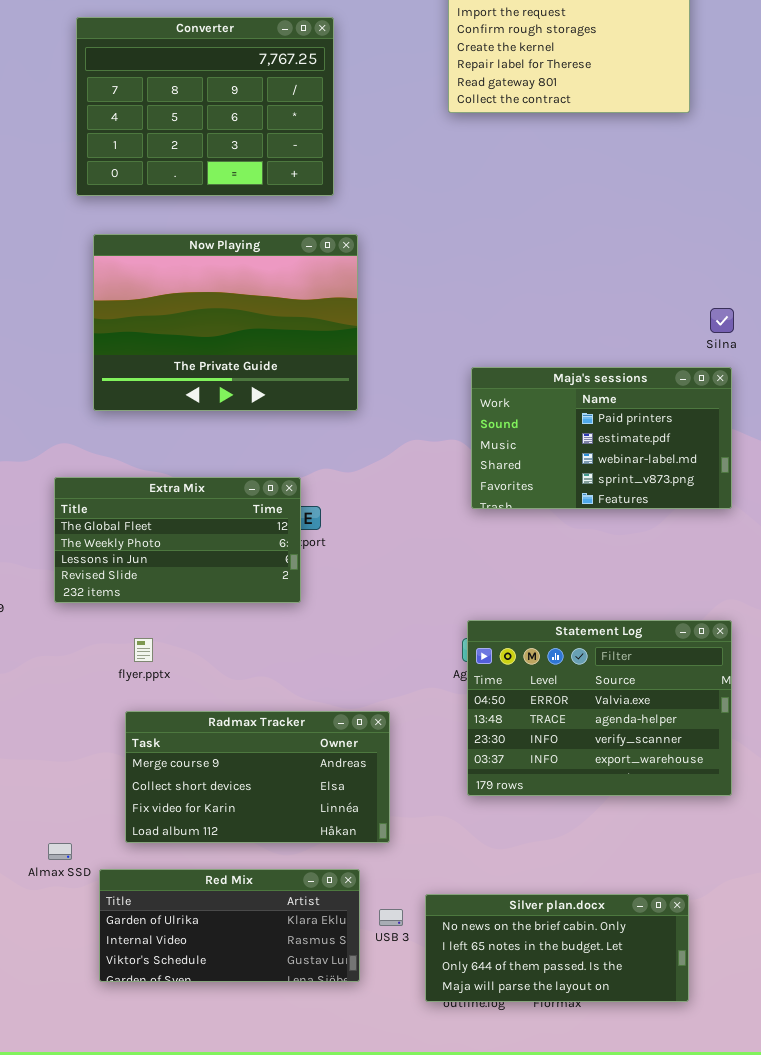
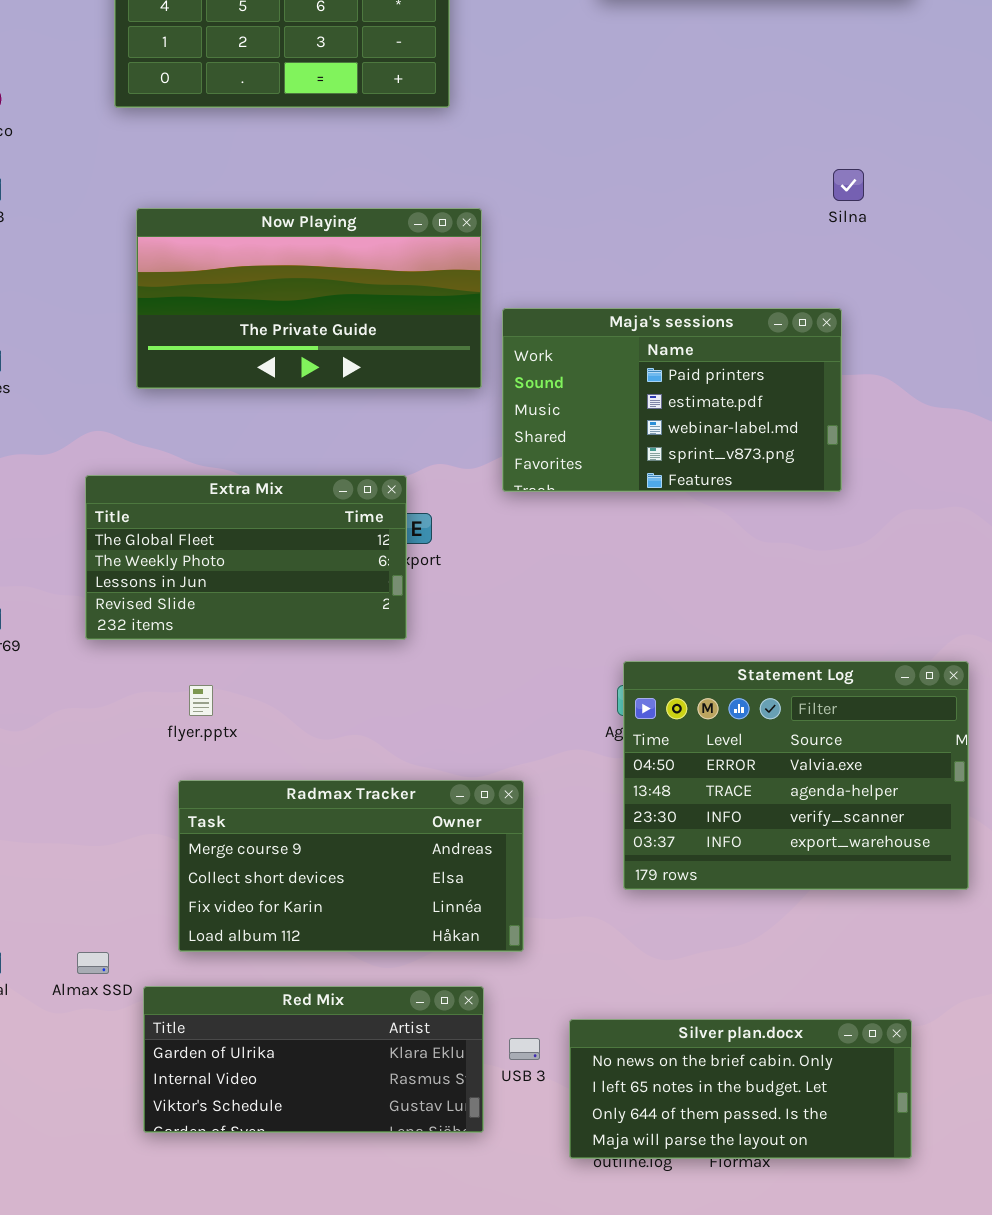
Now Playing: [93,234,358,411] -> [136,208,482,389], resized
Silna: [710,308,734,333] -> [833,169,864,201], moved
Maja's sessions: [471,367,732,509] -> [502,308,842,492], moved

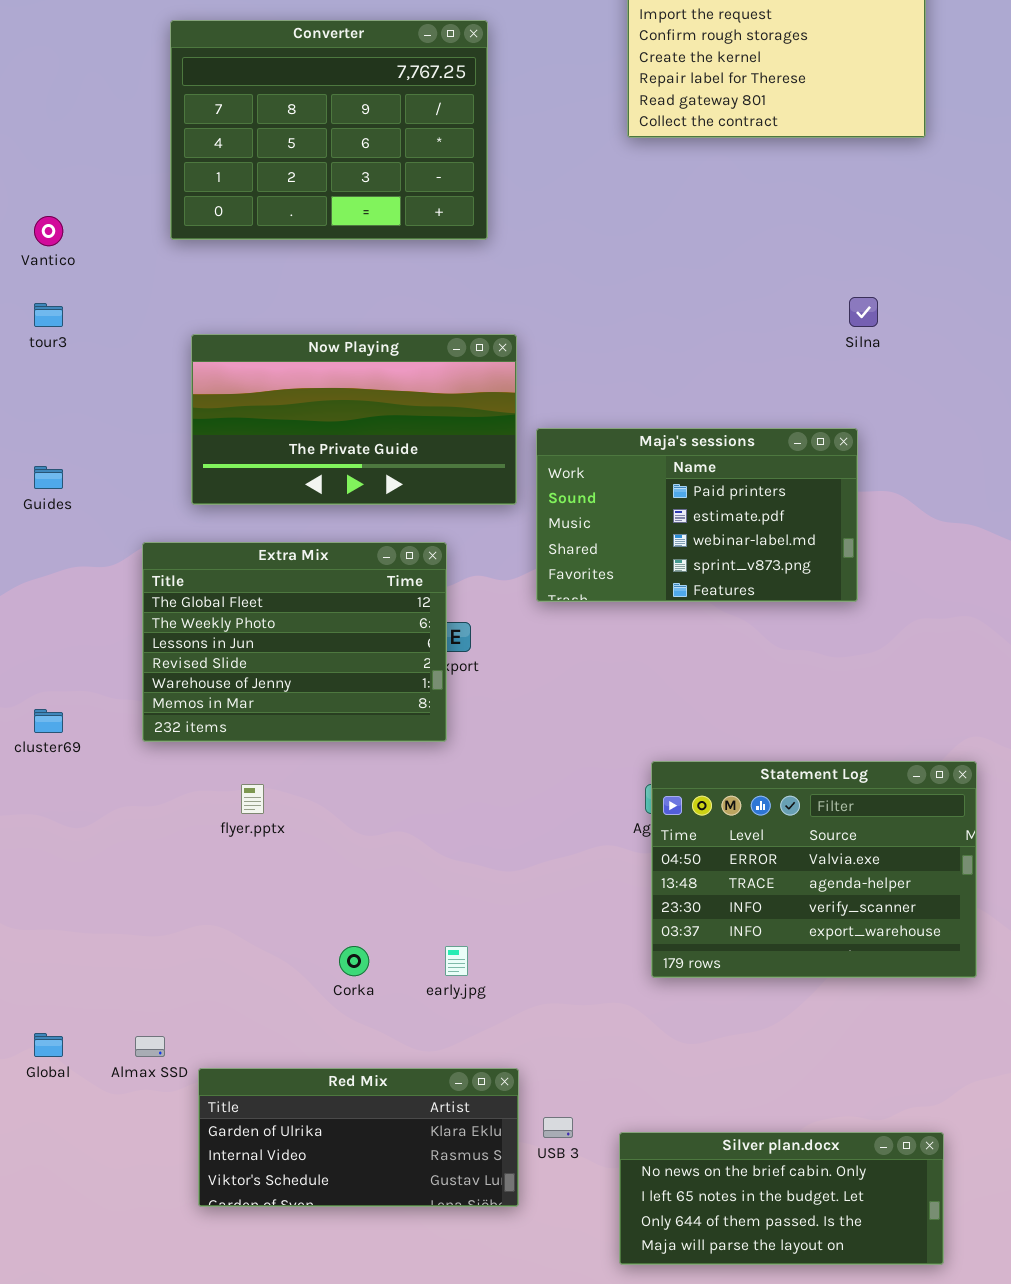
Extra Mix: [85,475,407,640] -> [142,542,447,742], resized
Radmax Tracker: [178,780,524,952] -> none, closed
Silver plan.docx: [569,1019,912,1159] -> [619,1132,944,1265], moved

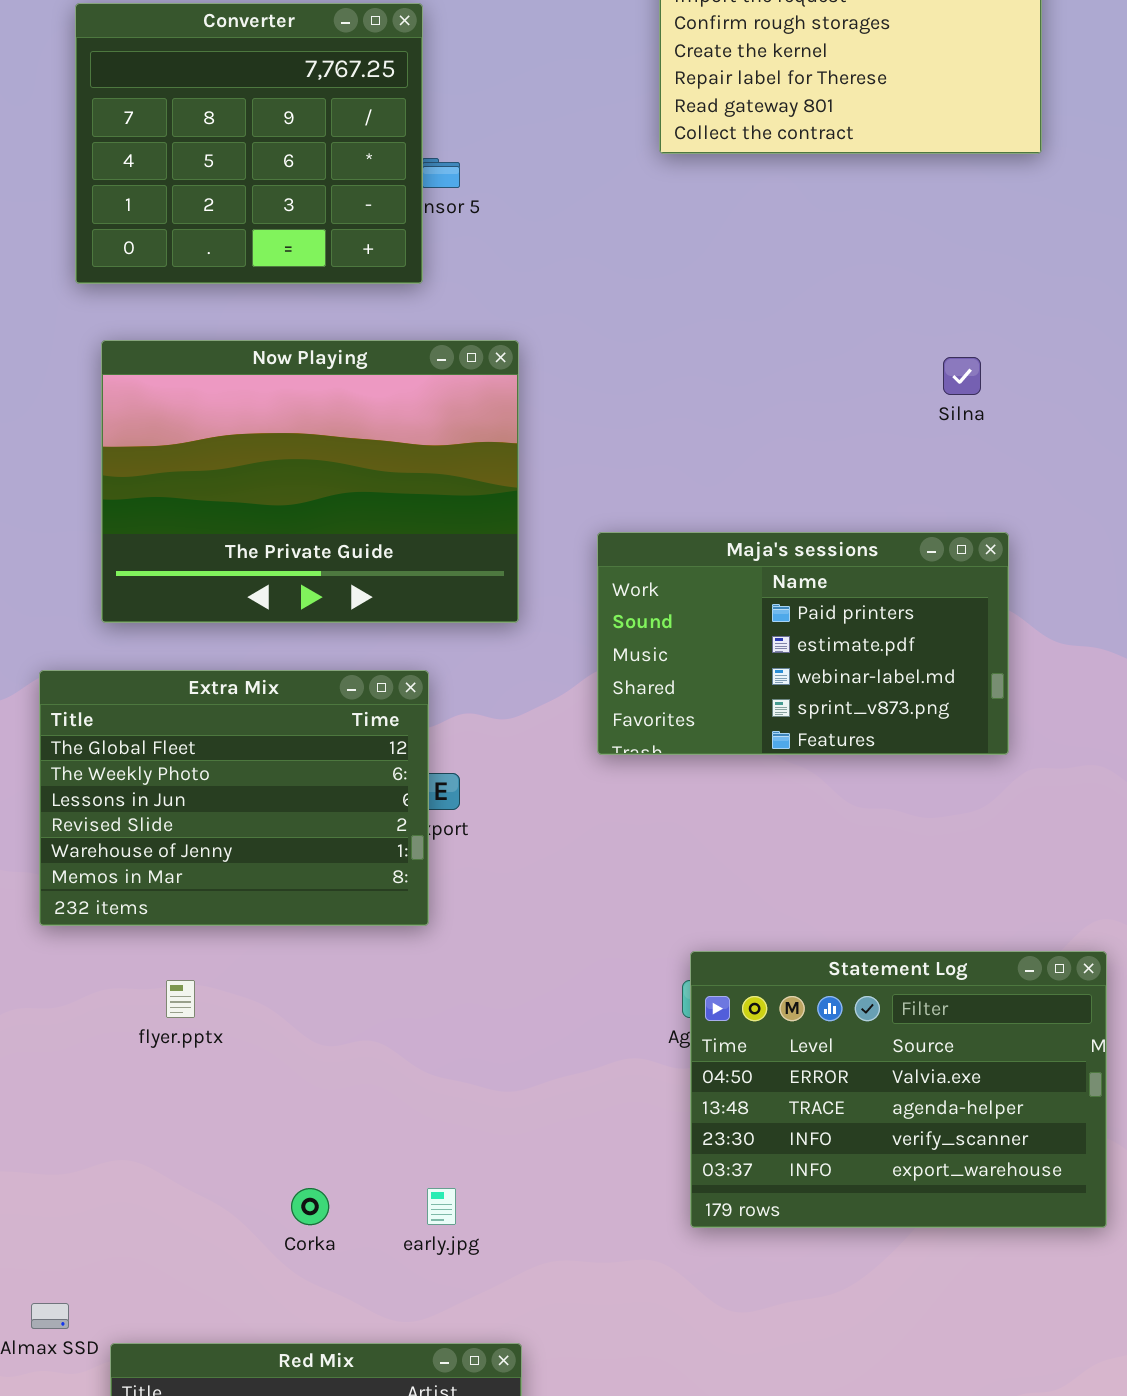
Converter: [170,20,488,240] -> [75,3,423,284], resized
Now Playing: [191,334,517,505] -> [101,340,519,623], resized
Maja's sessions: [536,428,858,602] -> [597,532,1009,755], moved

